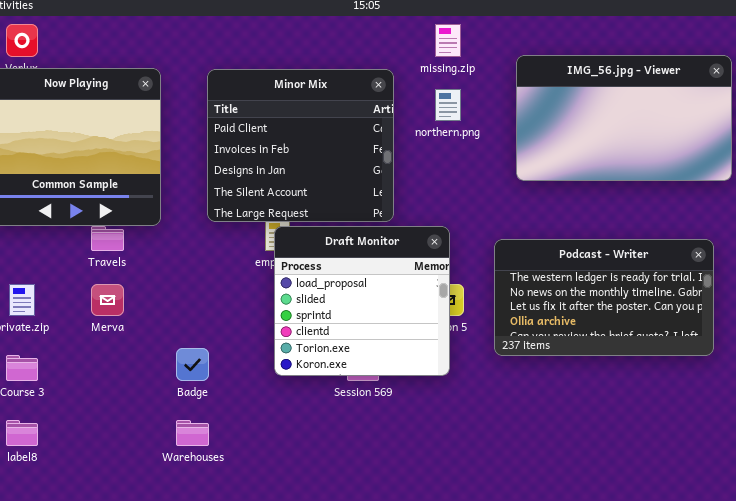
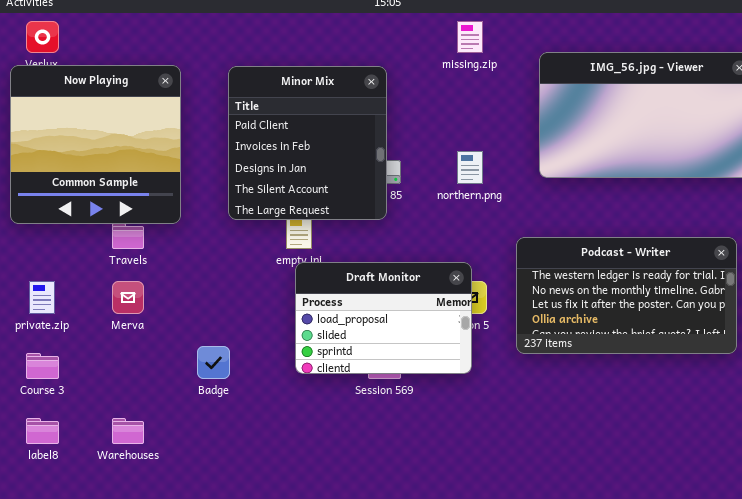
Minor Mix: [207,69,394,222] -> [228,66,387,220], resized
northern.png: [435,89,461,121] -> [457,151,483,184], moved
Draft Monitor: [274,226,450,376] -> [295,262,472,374], resized
Warehouses: [176,420,209,446] -> [112,418,144,444], moved

